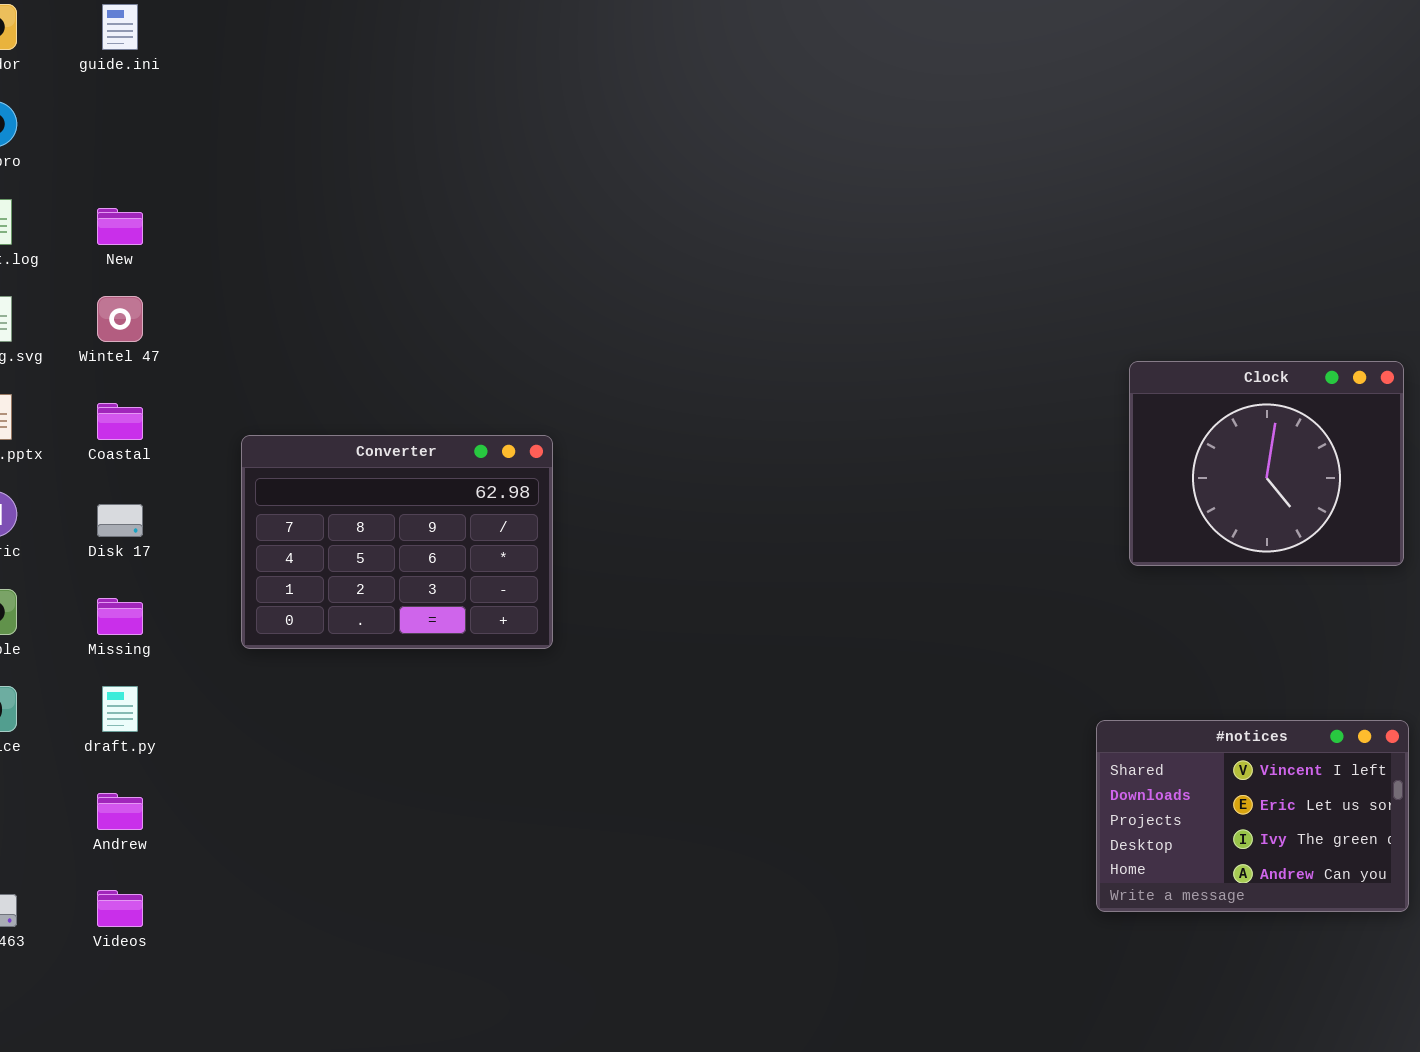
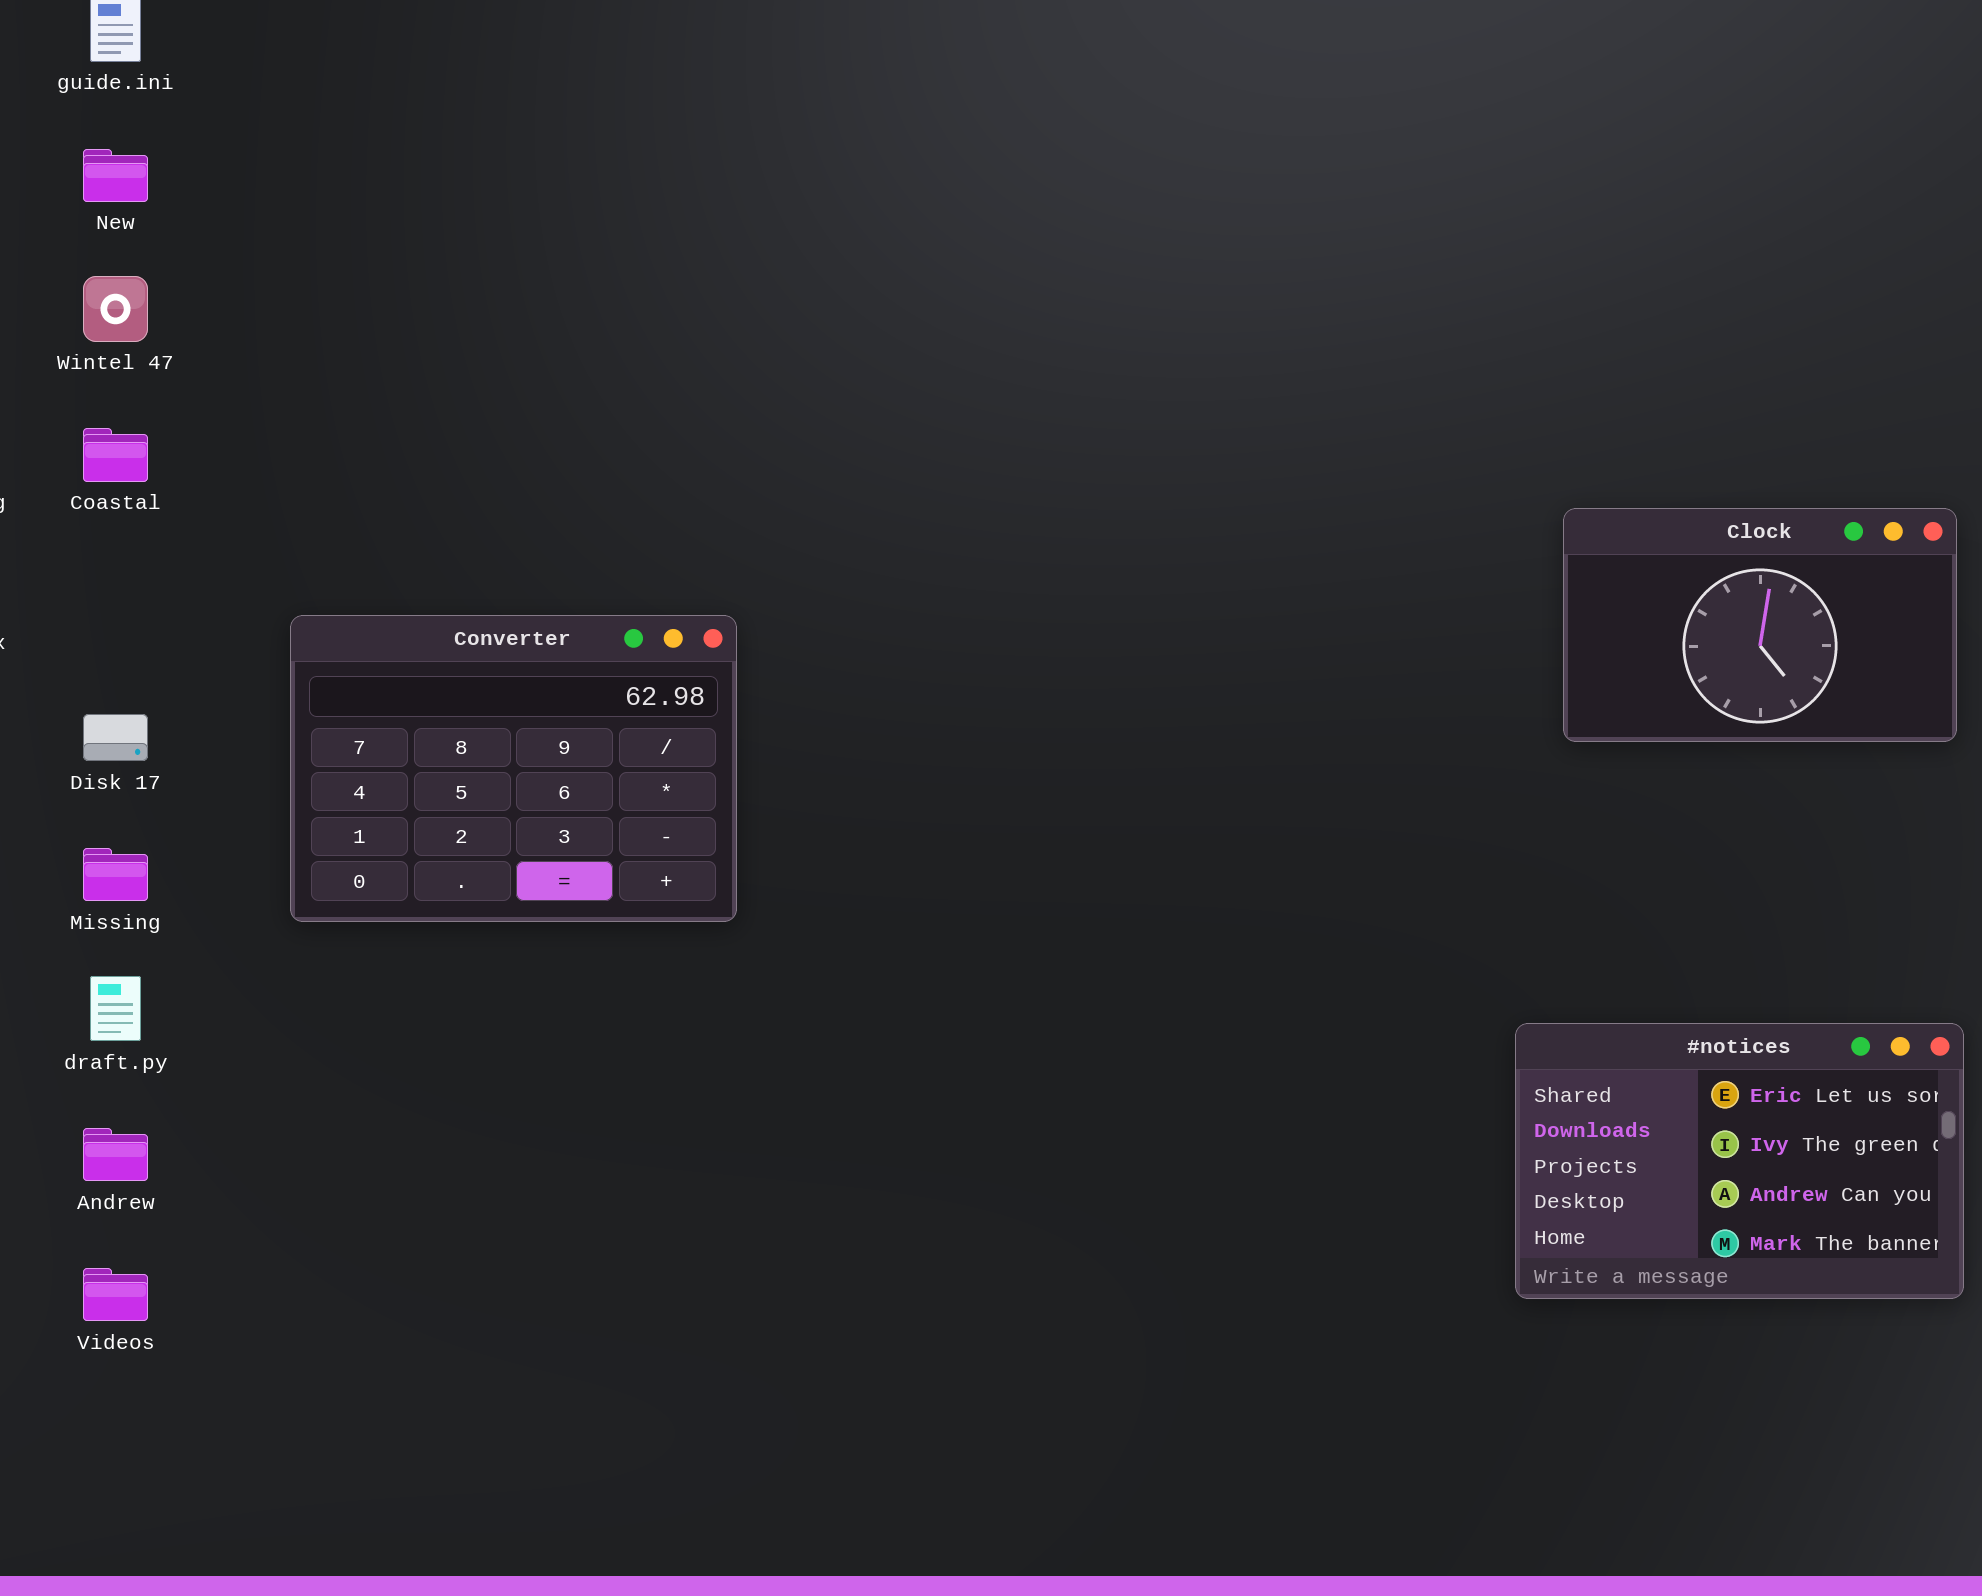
New: [97,208,143,245] -> [83,149,148,202], moved
Wintel 47: [97,296,143,342] -> [83,276,148,342], moved
Clock: [1129,361,1404,566] -> [1563,508,1957,742], resized
Coastal: [97,403,143,440] -> [83,428,148,482], moved
#notices: [1096,720,1409,912] -> [1515,1023,1964,1299], scrolled down 1 row

